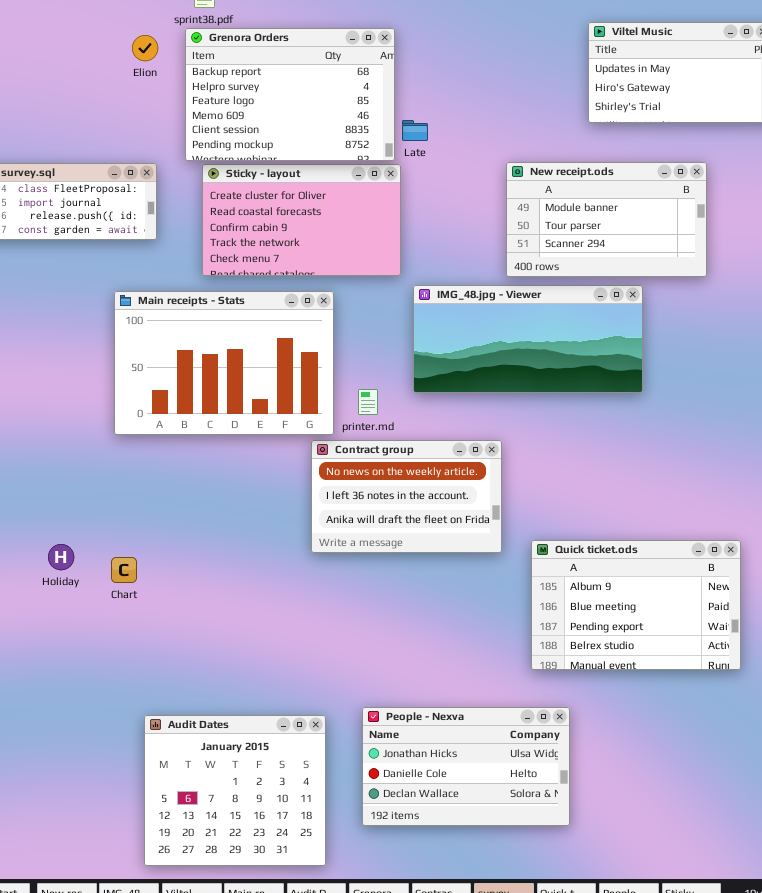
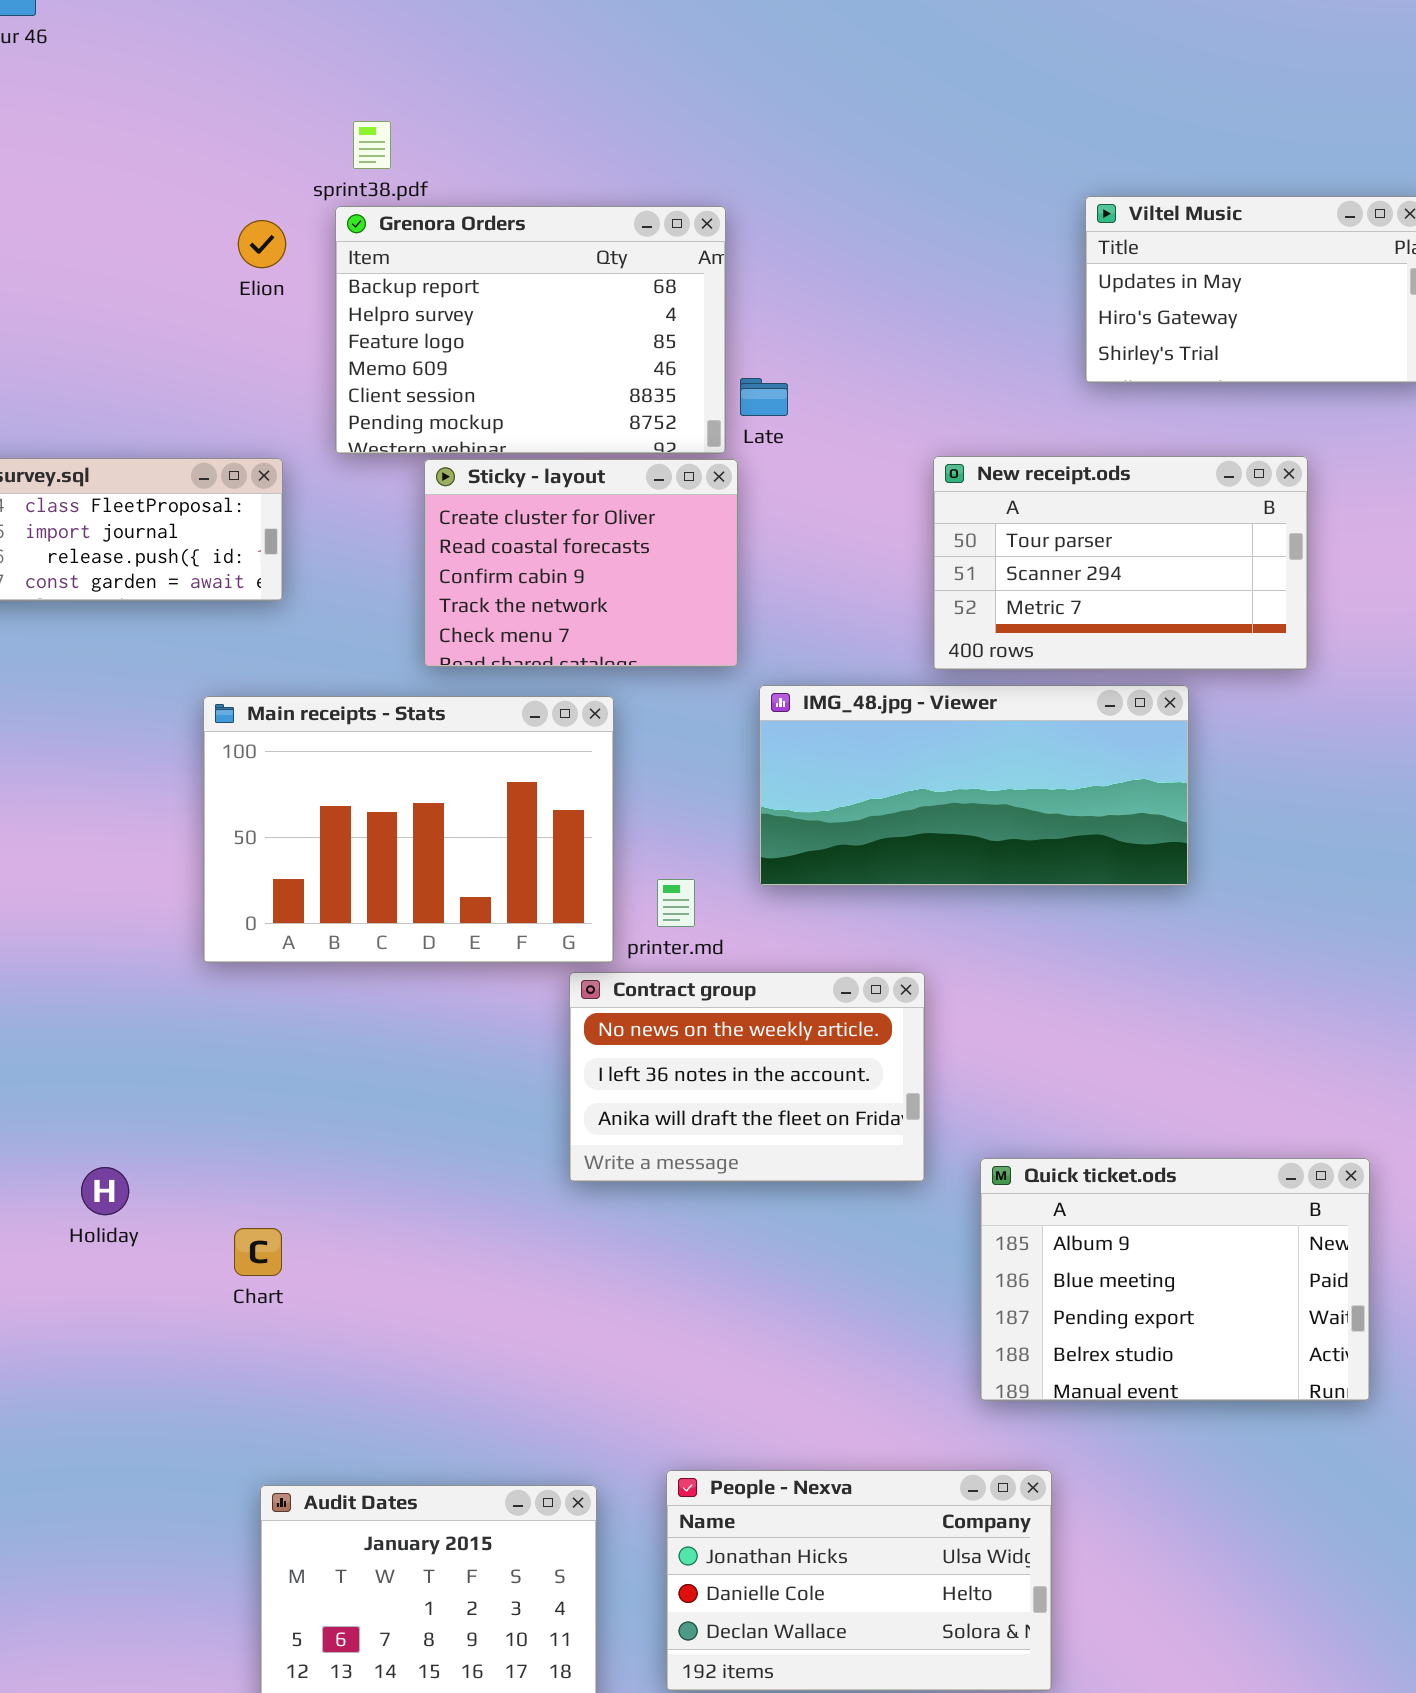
New receipt.ods: [506,162,707,277] -> [933,456,1308,670], scrolled down 1 row
Sticky - layout: [202,164,401,276] -> [424,459,738,667], resized
Chart: [111,557,137,583] -> [234,1228,282,1276], moved

